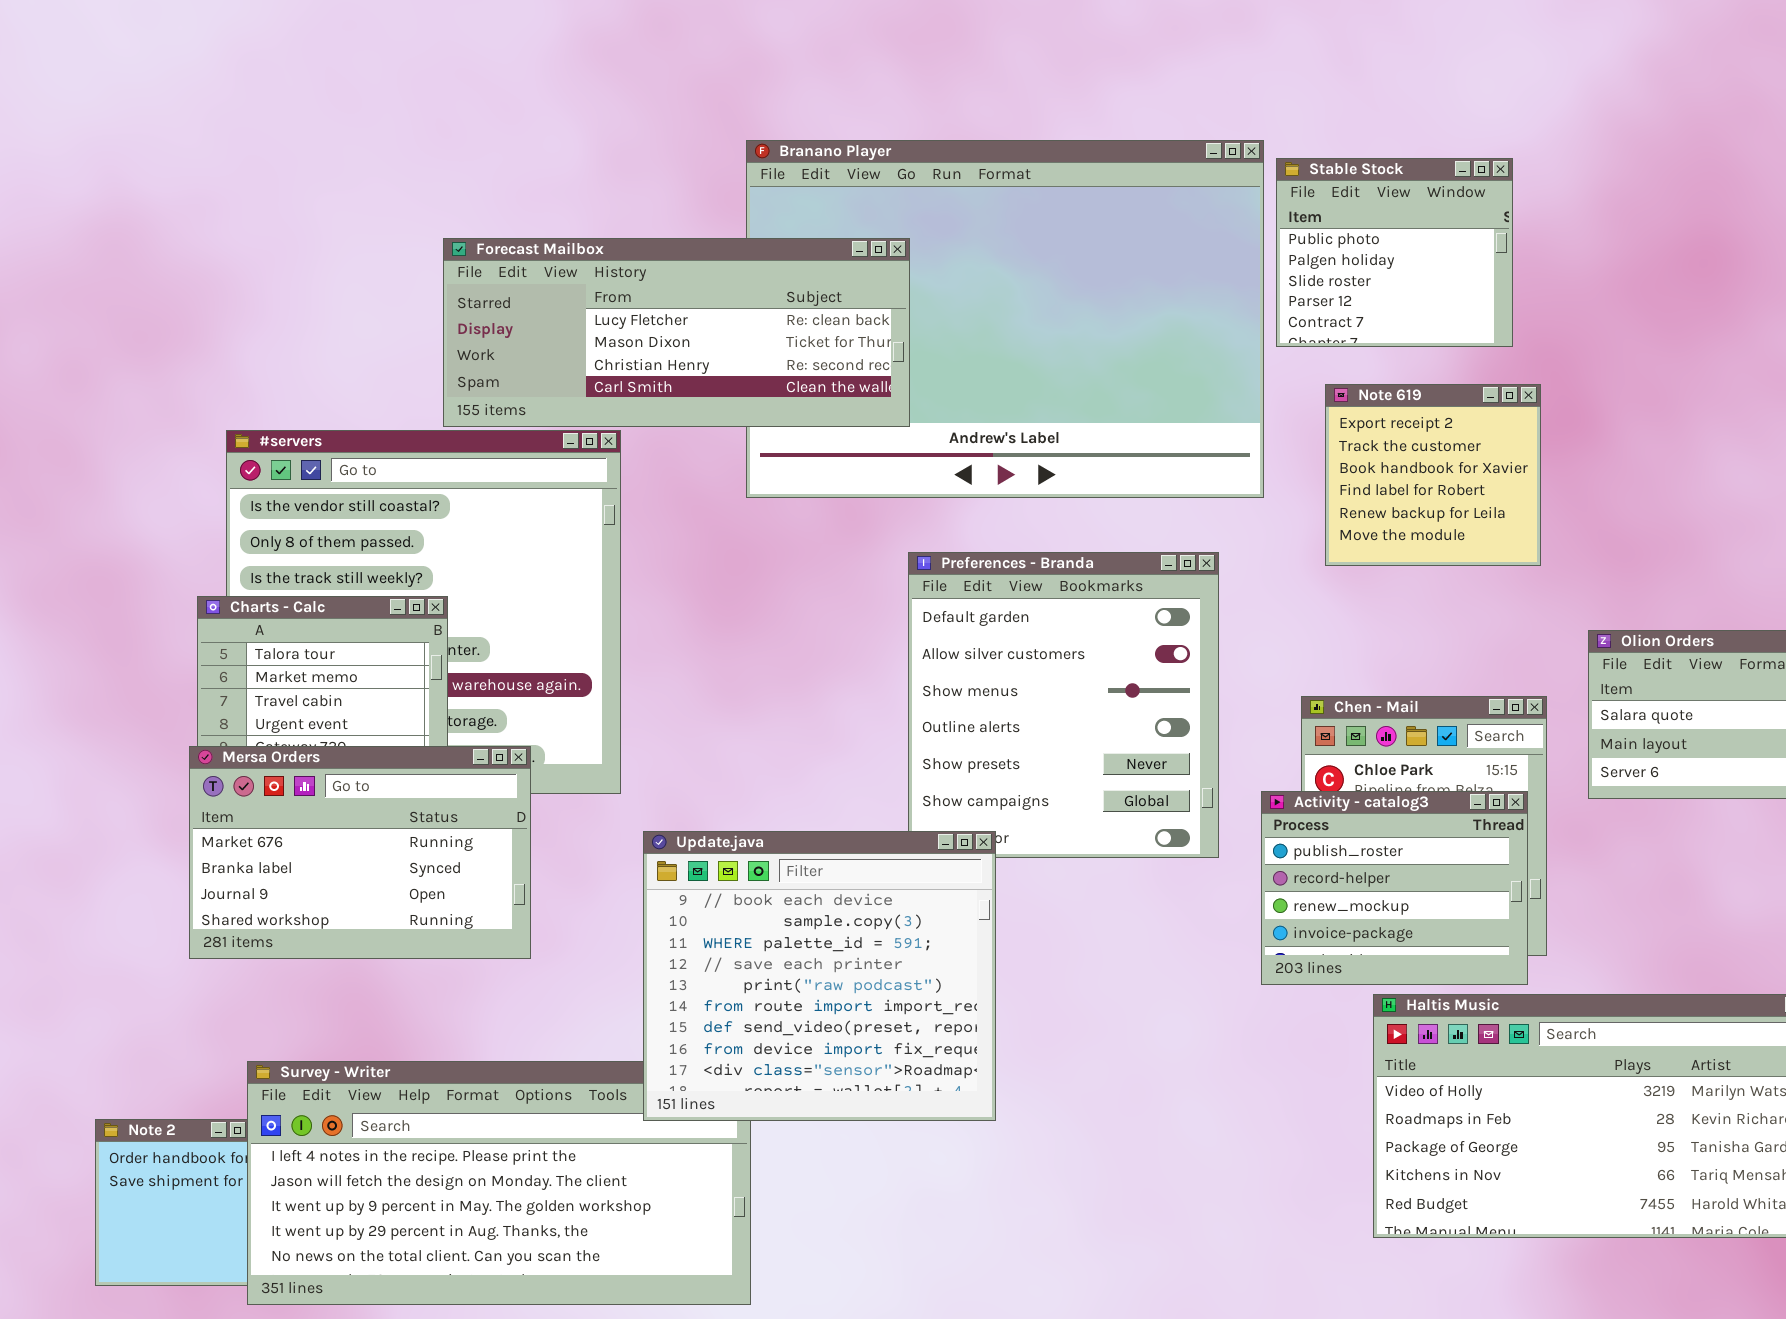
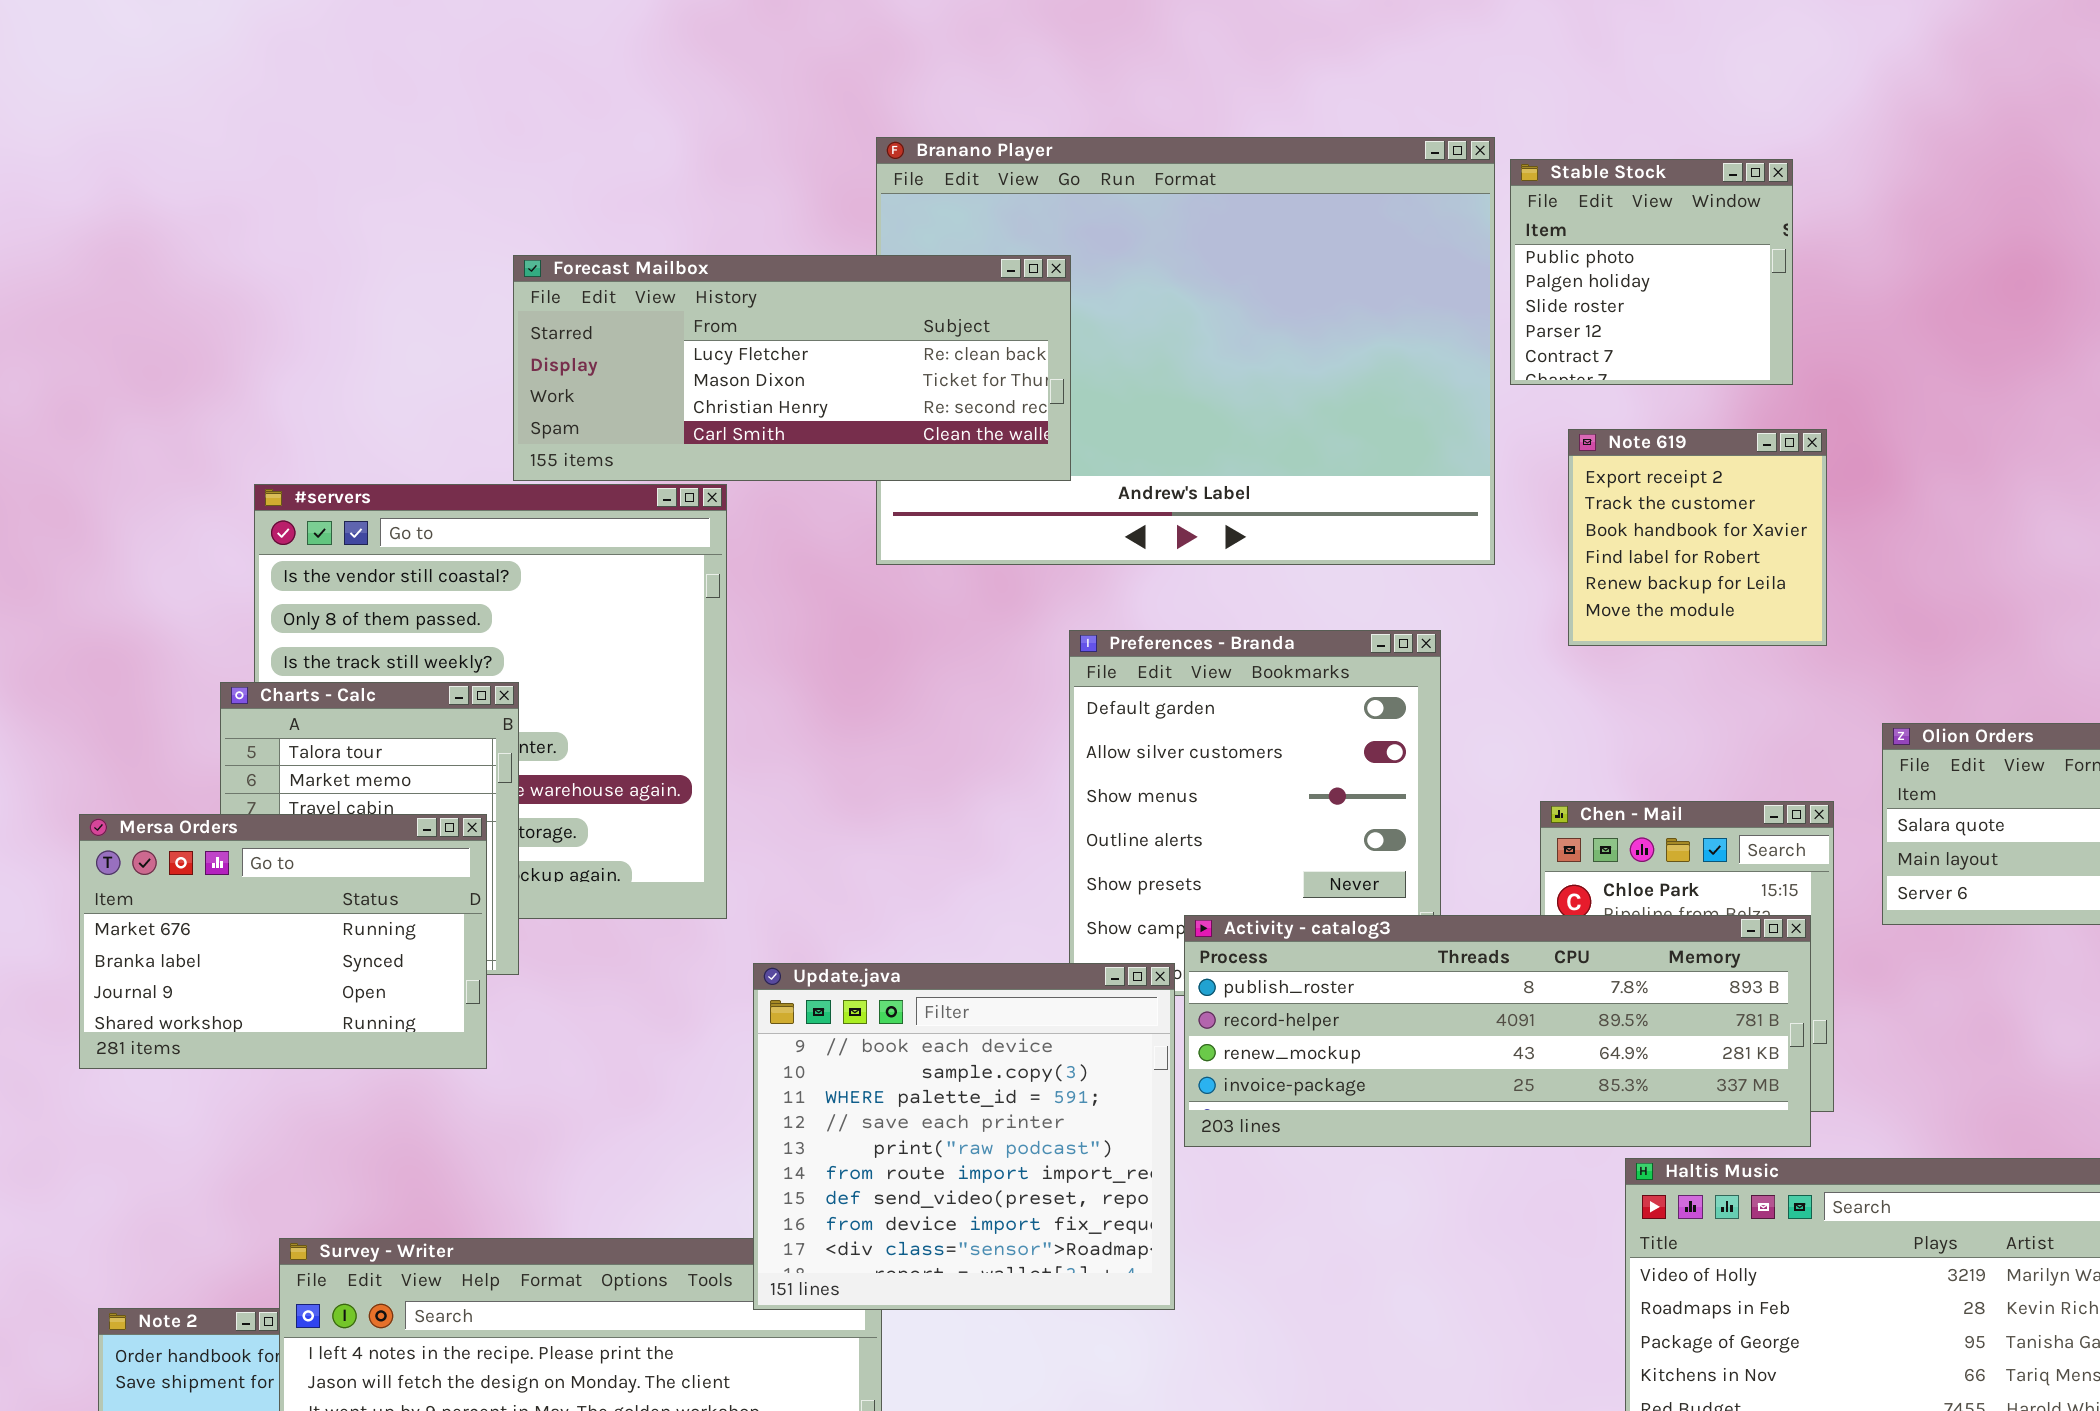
Mersa Orders: [189,746,531,959] -> [79,814,487,1069], moved
Activity - catalog3: [1261,791,1528,985] -> [1184,915,1811,1147], resized

